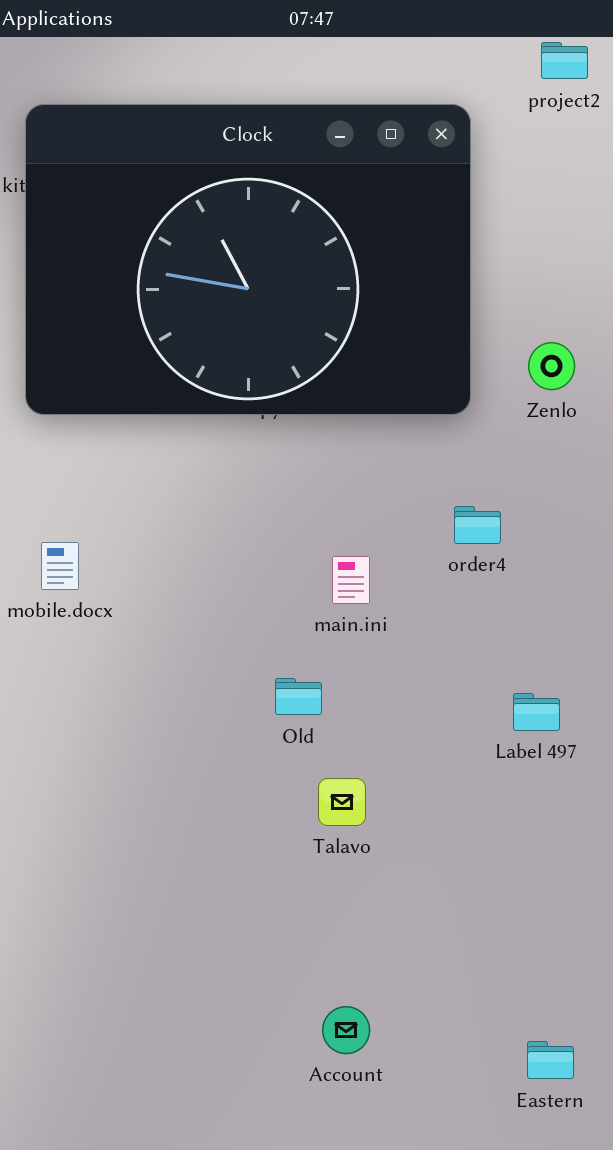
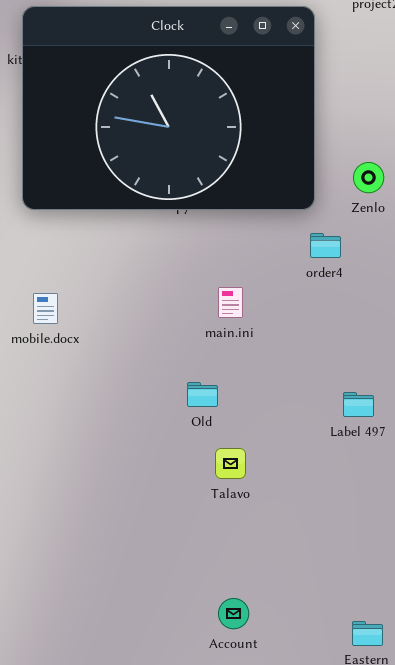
order4: [454,506,501,544] -> [310,233,341,258], moved
main.ini: [332,556,370,604] -> [218,287,243,318], moved

